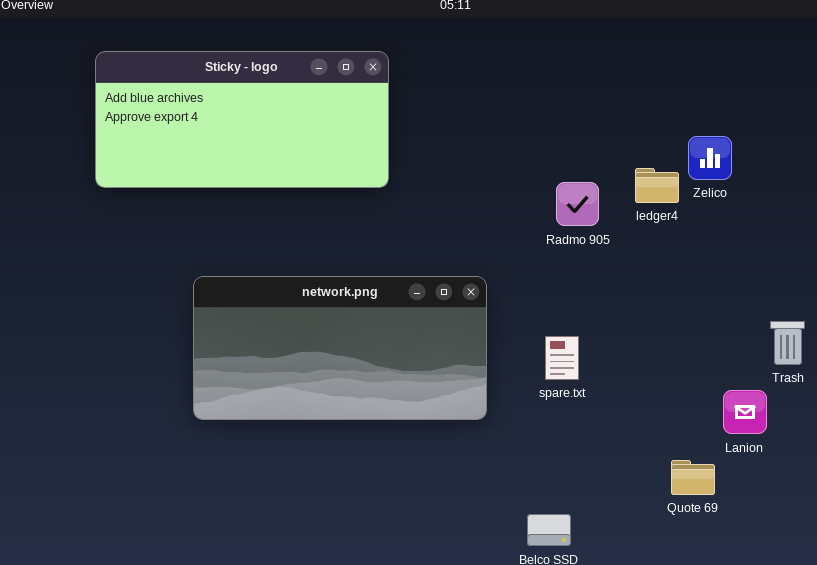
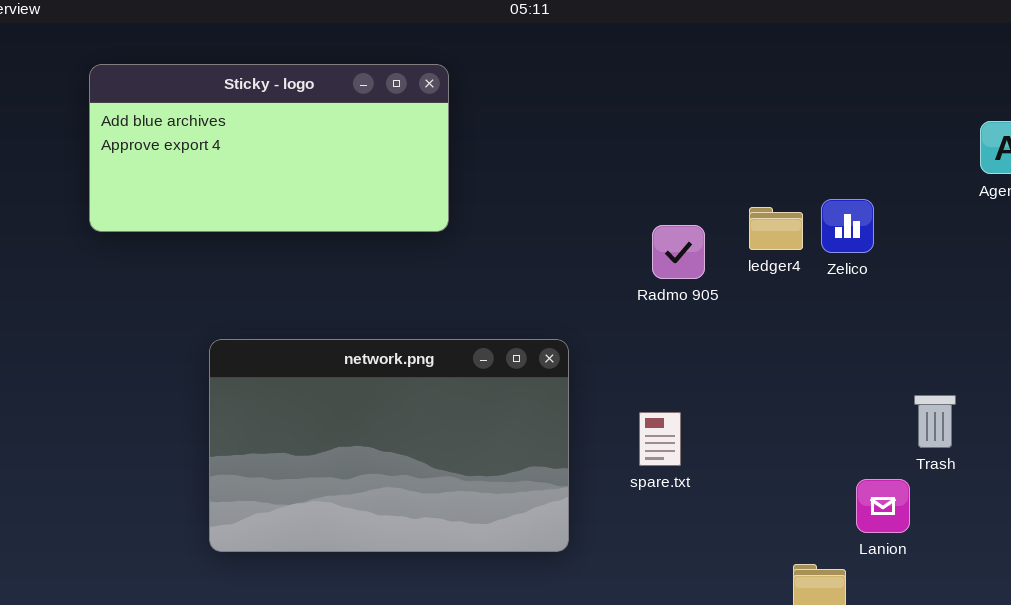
Zelico: [688,136,732,180] -> [821,199,874,253], moved
network.png: [193,276,487,420] -> [209,339,569,552], resized

